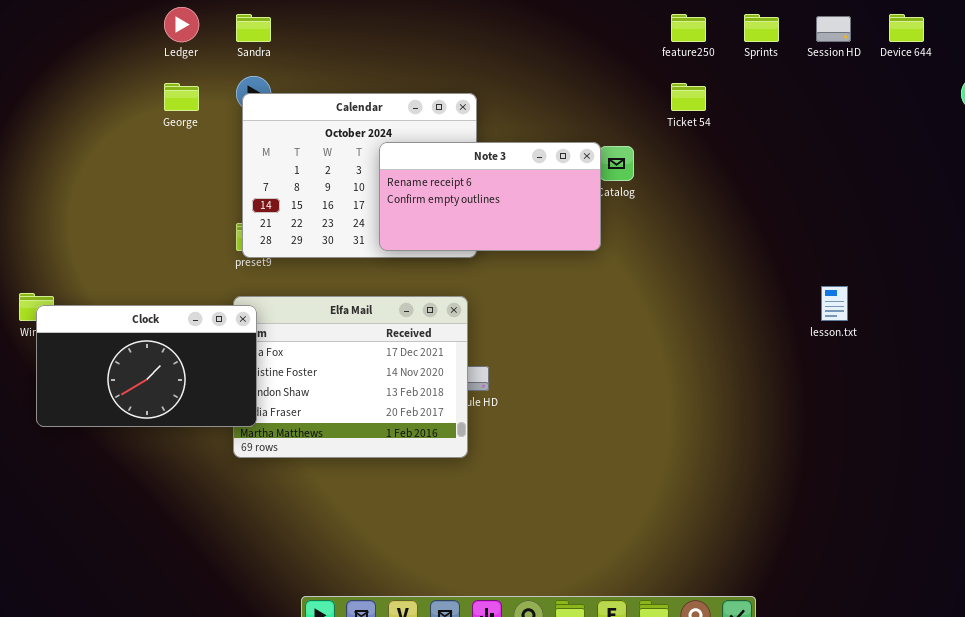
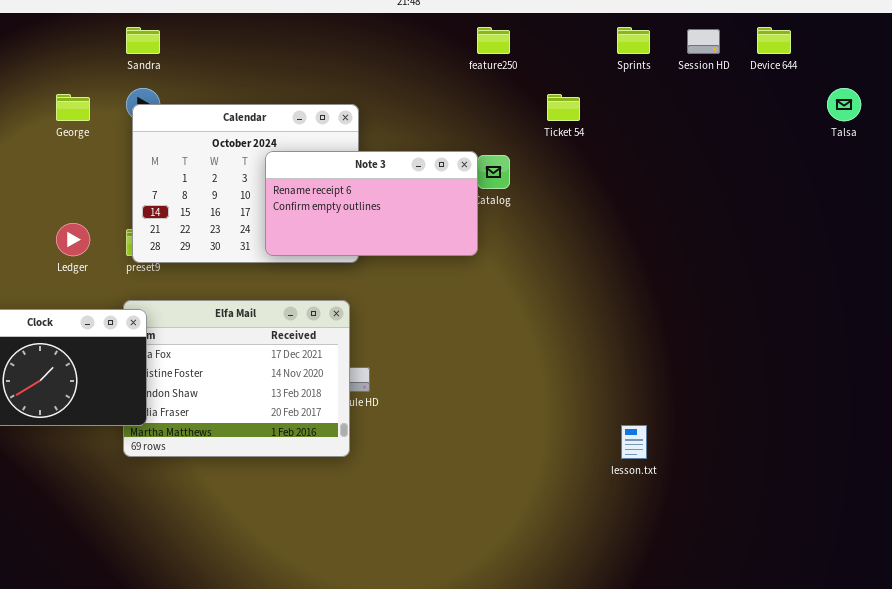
Ledger: [164,7,199,42] -> [56,223,90,256], moved
feature250: [671,14,706,42] -> [477,27,510,54], moved
lesson.txt: [821,286,848,321] -> [621,425,647,459], moved

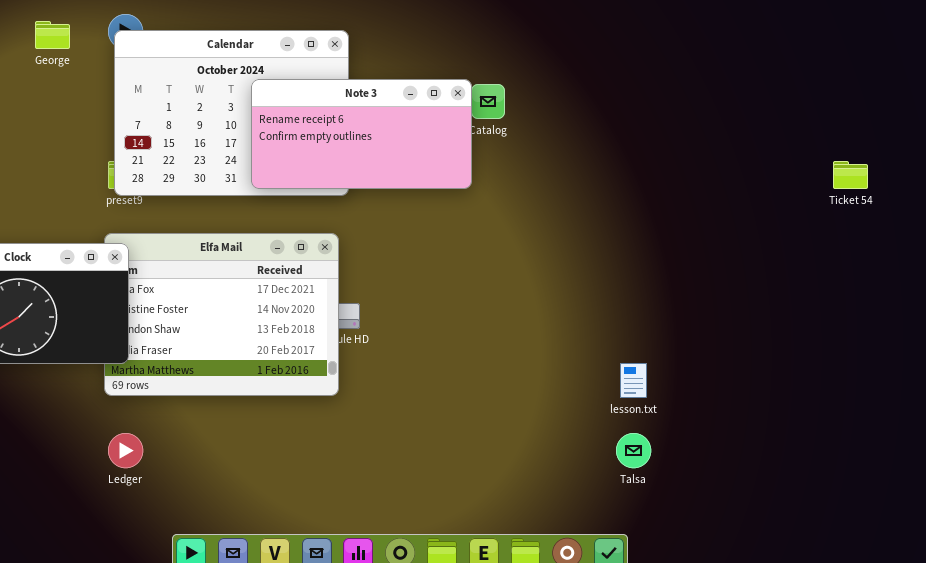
Talsa: [827,88,861,121] -> [616,433,651,468], moved
Ticket 54: [547,94,580,121] -> [833,161,868,189], moved
Ledger: [56,223,90,256] -> [108,433,143,468], moved

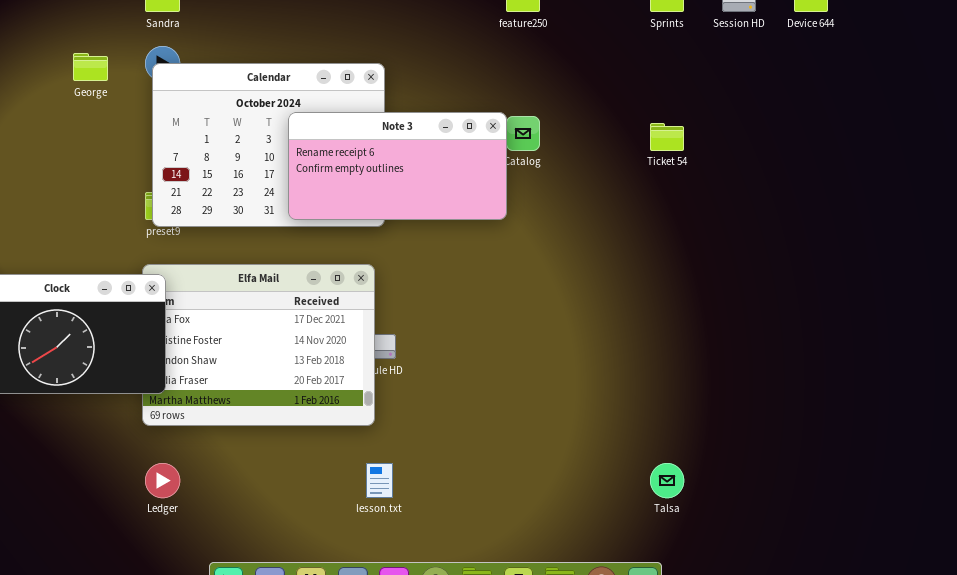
Ticket 54: [833,161,868,189] -> [650,123,684,151], moved
lesson.txt: [620,363,647,398] -> [366,463,393,498], moved

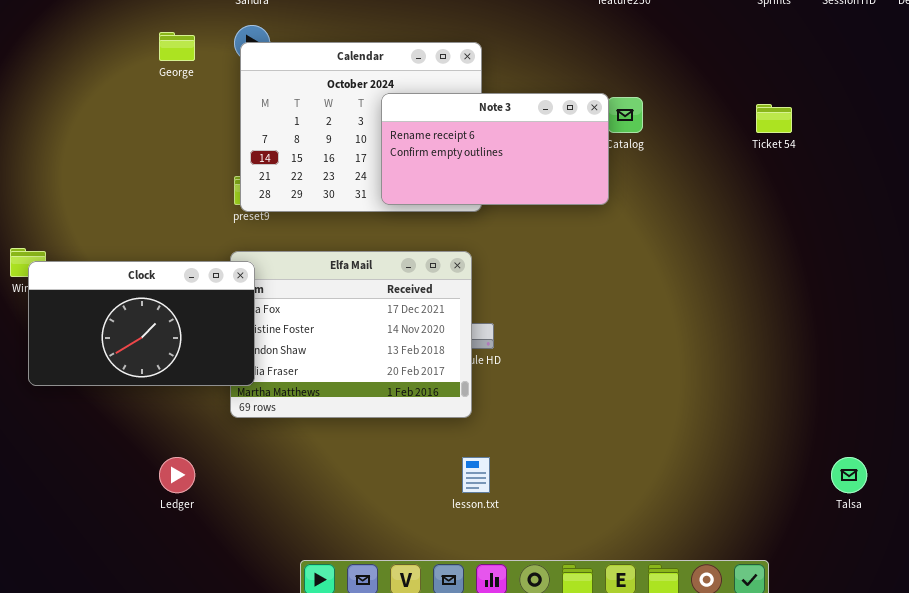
Ledger: [145,463,180,498] -> [159,457,195,493], moved
Talsa: [650,463,684,498] -> [831,457,867,493], moved

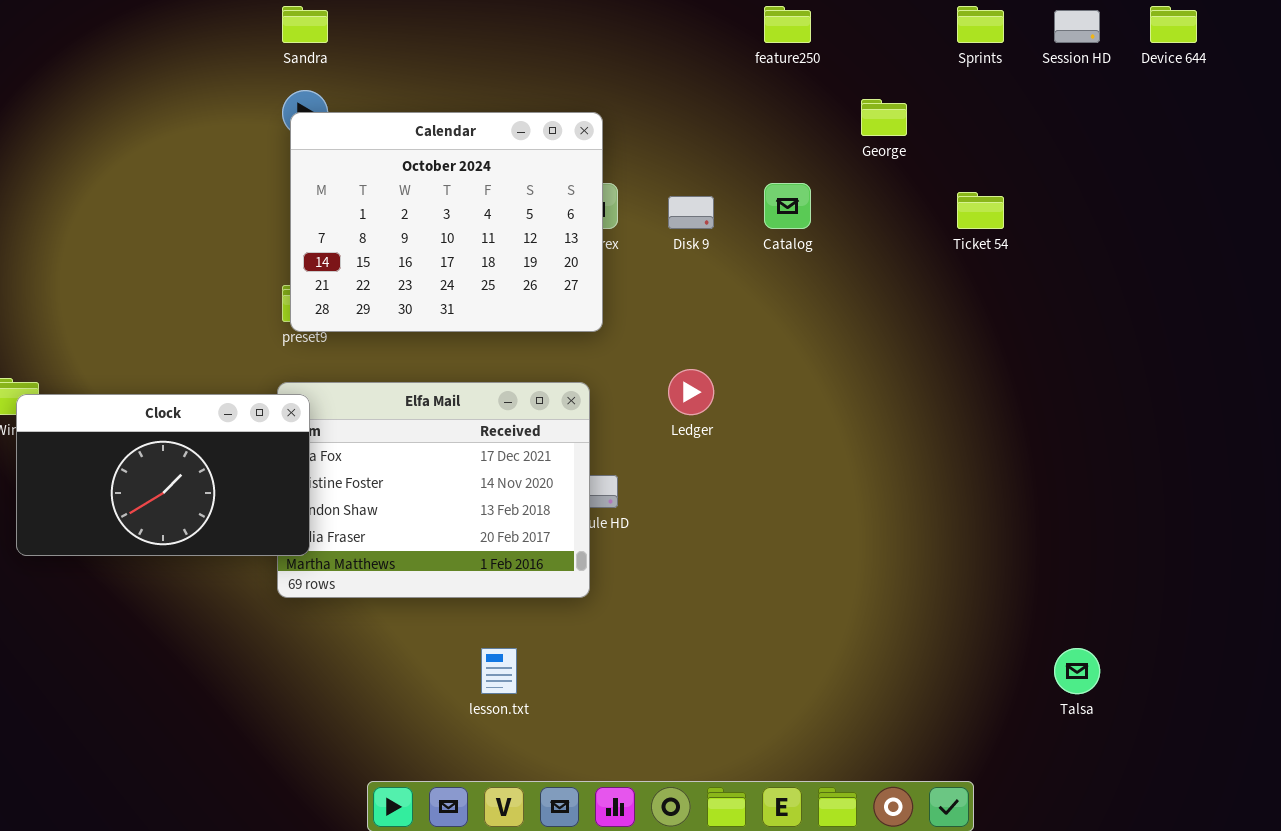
George: [159,32,195,61] -> [861,99,907,136], moved
Note 3: [381,93,609,205] -> none, closed
Ledger: [159,457,195,493] -> [668,369,714,415], moved
lesson.txt: [462,457,490,493] -> [481,648,517,694], moved

